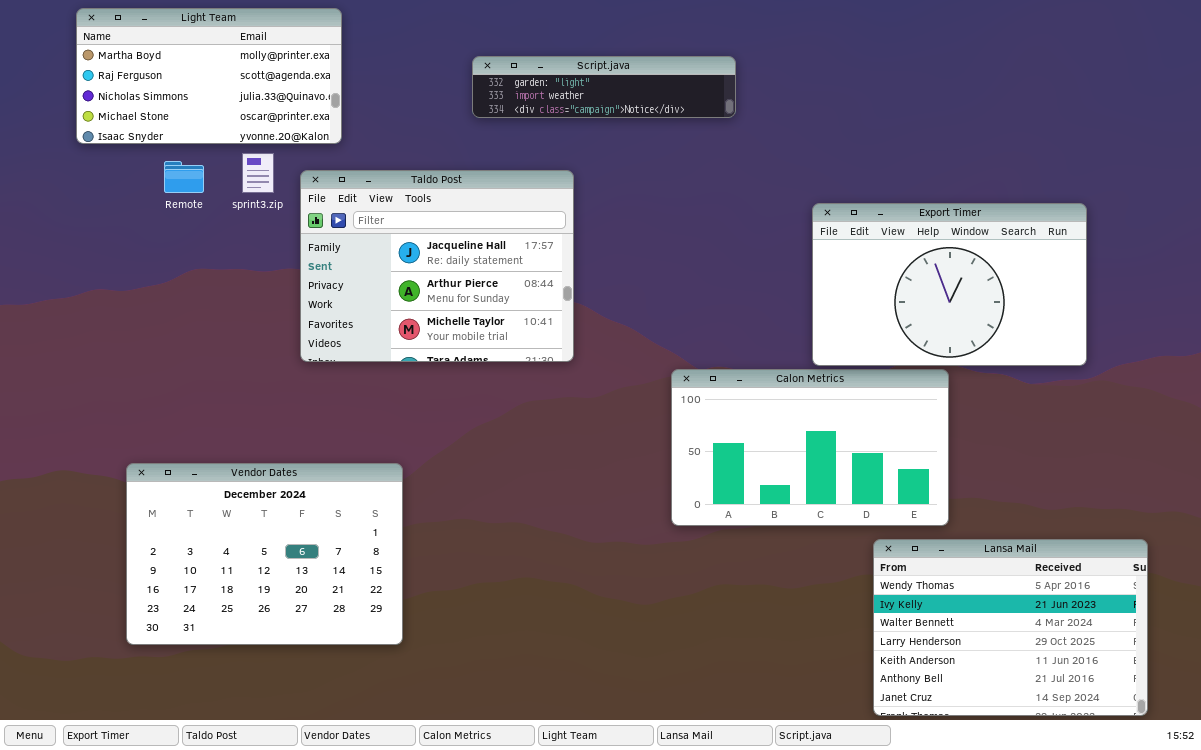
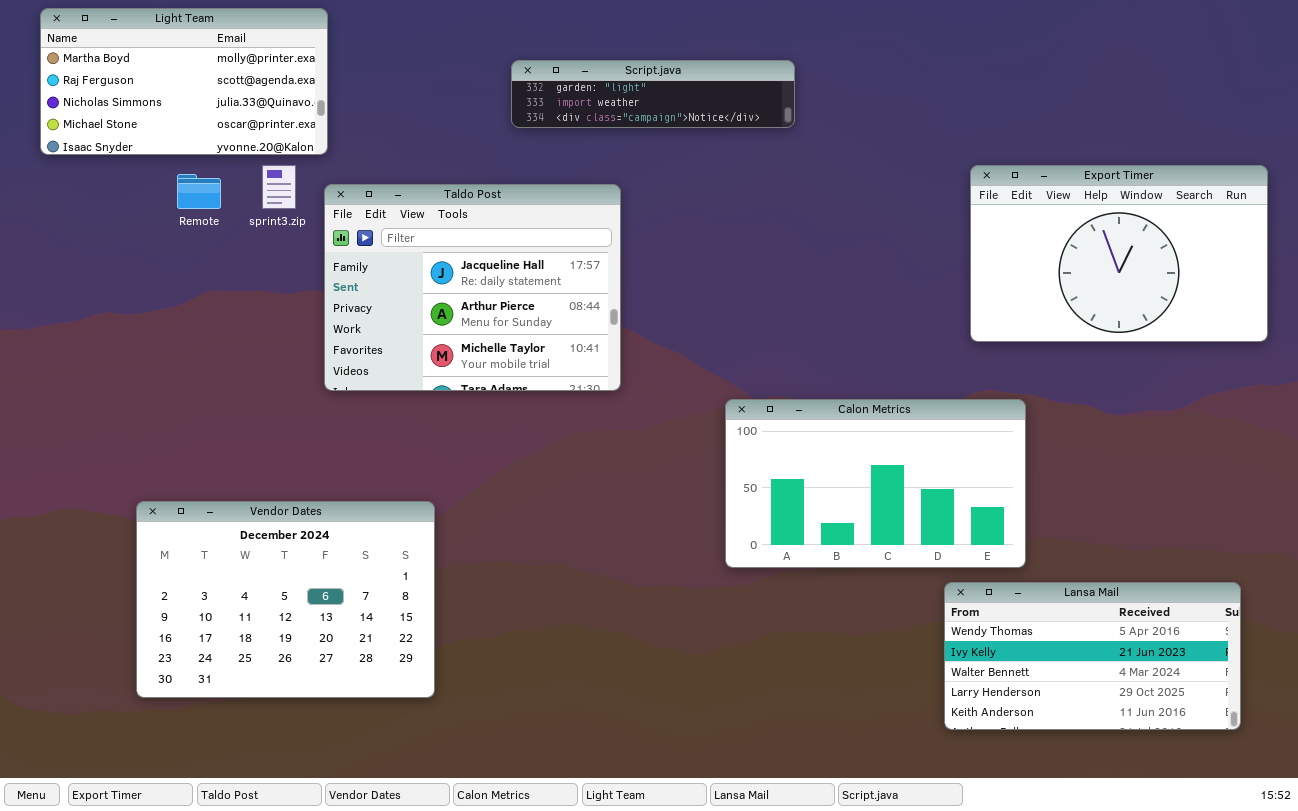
Light Team: [76,8,342,144] -> [40,8,328,155], moved
Export Timer: [812,203,1087,366] -> [970,165,1268,342], moved
Lansa Mail: [873,539,1148,716] -> [944,582,1241,730], resized

